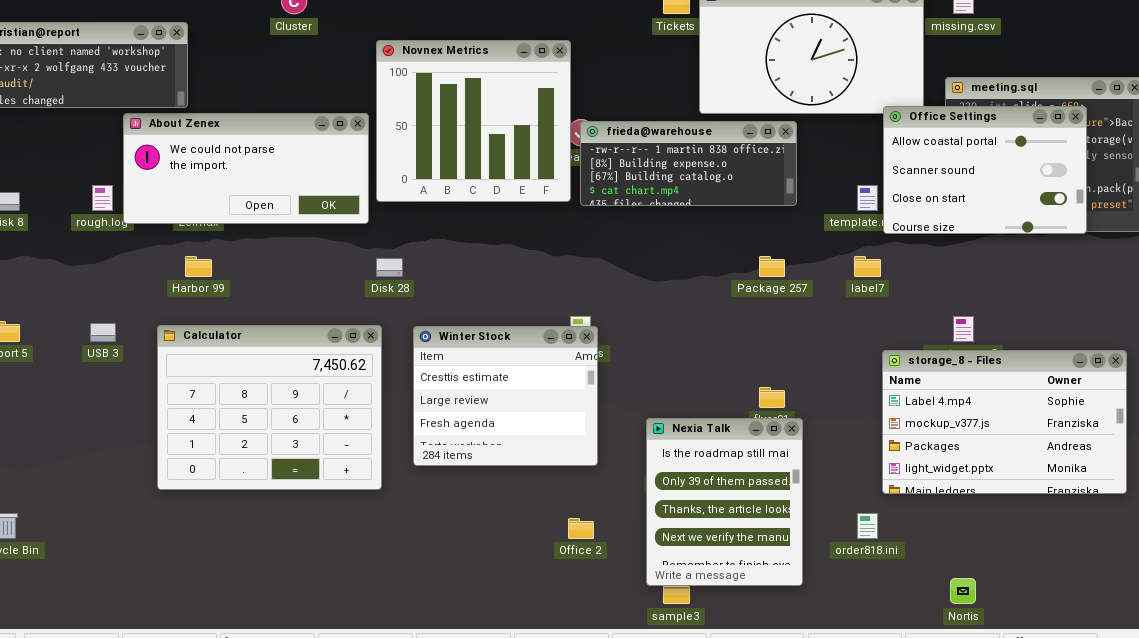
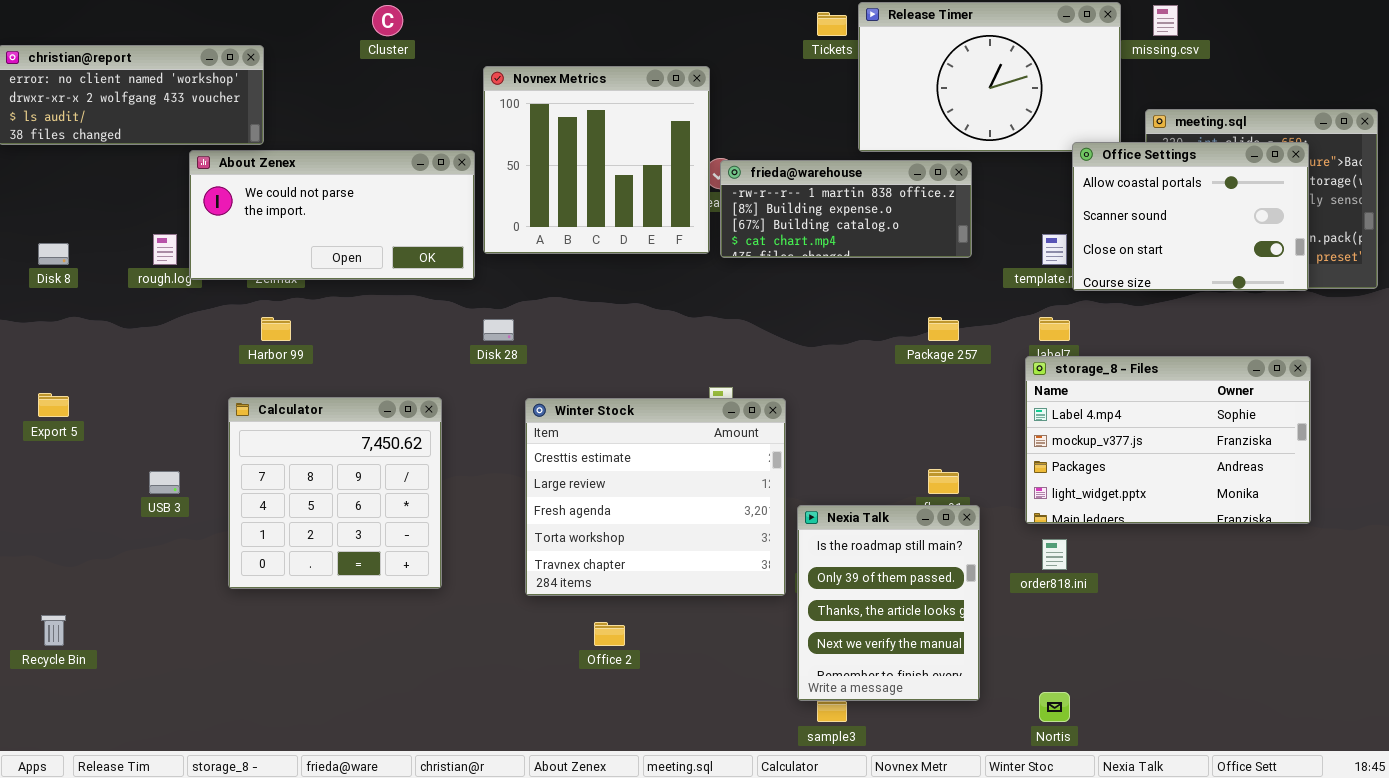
USB 3: [90,323,116,342] -> [149,471,180,494], moved
Calculator: [157,325,382,490] -> [228,397,442,589], resized
Winter Stock: [413,326,598,466] -> [525,398,786,596], resized
storage_8 - Files: [882,350,1127,494] -> [1025,356,1311,524], moved
order818.ini: [857,513,878,539] -> [1042,539,1067,570], moved
Office 2: [568,518,594,539] -> [594,622,625,646], moved
Nortis: [950,578,976,604] -> [1039,692,1070,722], moved

